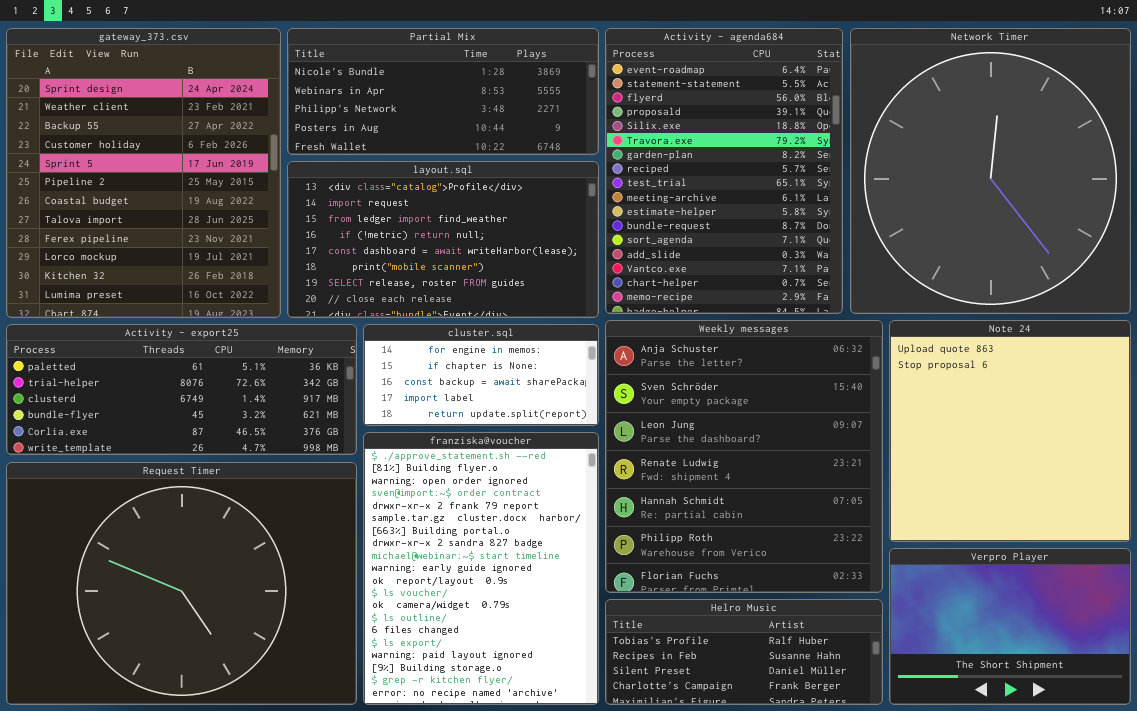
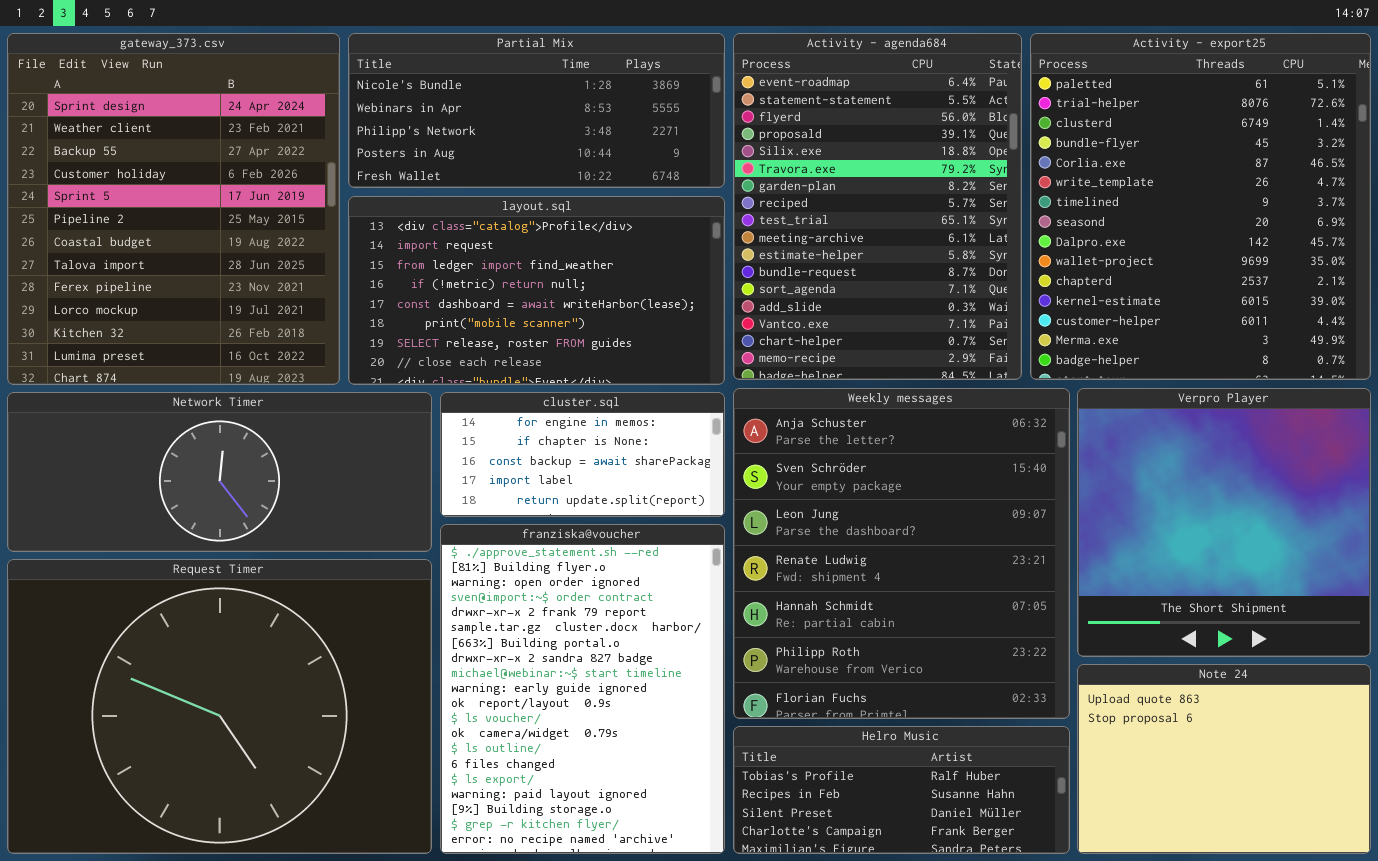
Network Timer: [850,28,1131,314] -> [7,392,432,552], moved, resized
Note 24: [889,320,1131,542] -> [1077,664,1371,854], moved, resized
Activity - export25: [6,324,357,455] -> [1030,33,1371,380], moved, resized
Verpro Player: [889,548,1131,705] -> [1077,388,1371,657], moved, resized

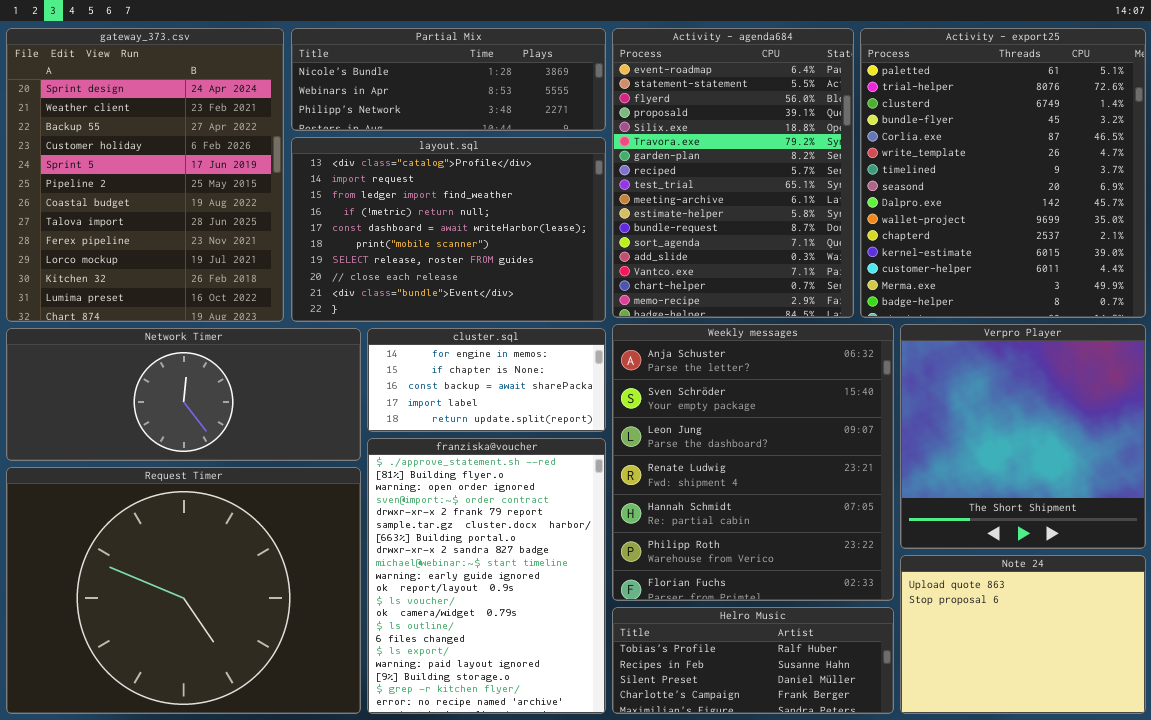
Partial Mix: [348,33,725,188] -> [291,28,606,131], resized
layout.sql: [348,196,725,385] -> [291,137,606,322], resized

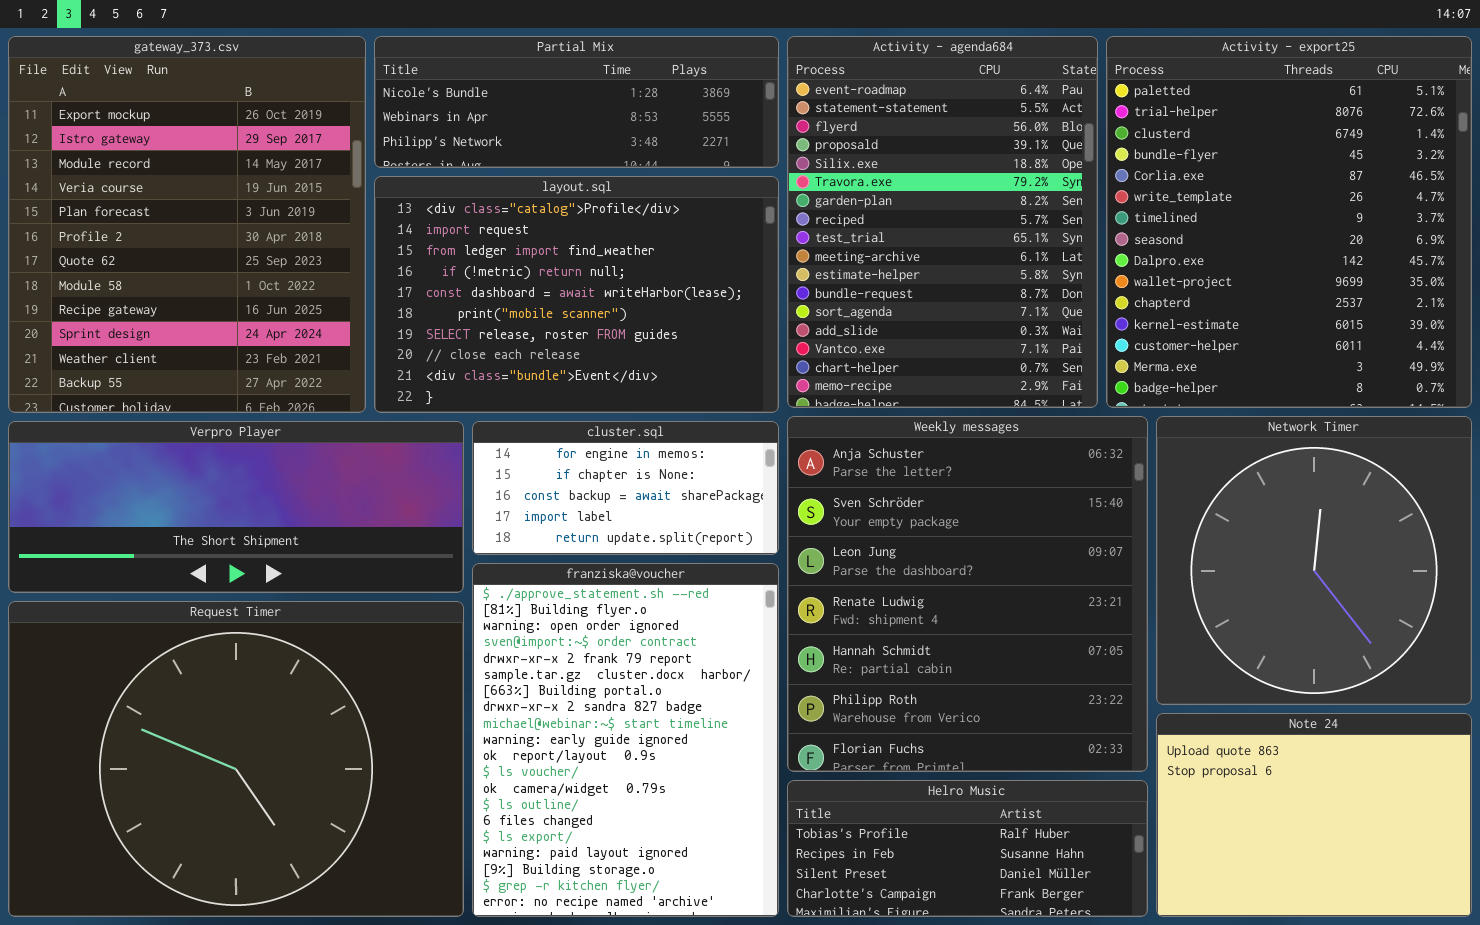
gateway_373.csv: [6,28,284,322] -> [8,36,366,413], scrolled up 9 rows
Verpro Player: [900,324,1146,549] -> [8,421,464,593], moved, resized
Network Timer: [6,328,361,461] -> [1156,416,1472,705], moved, resized

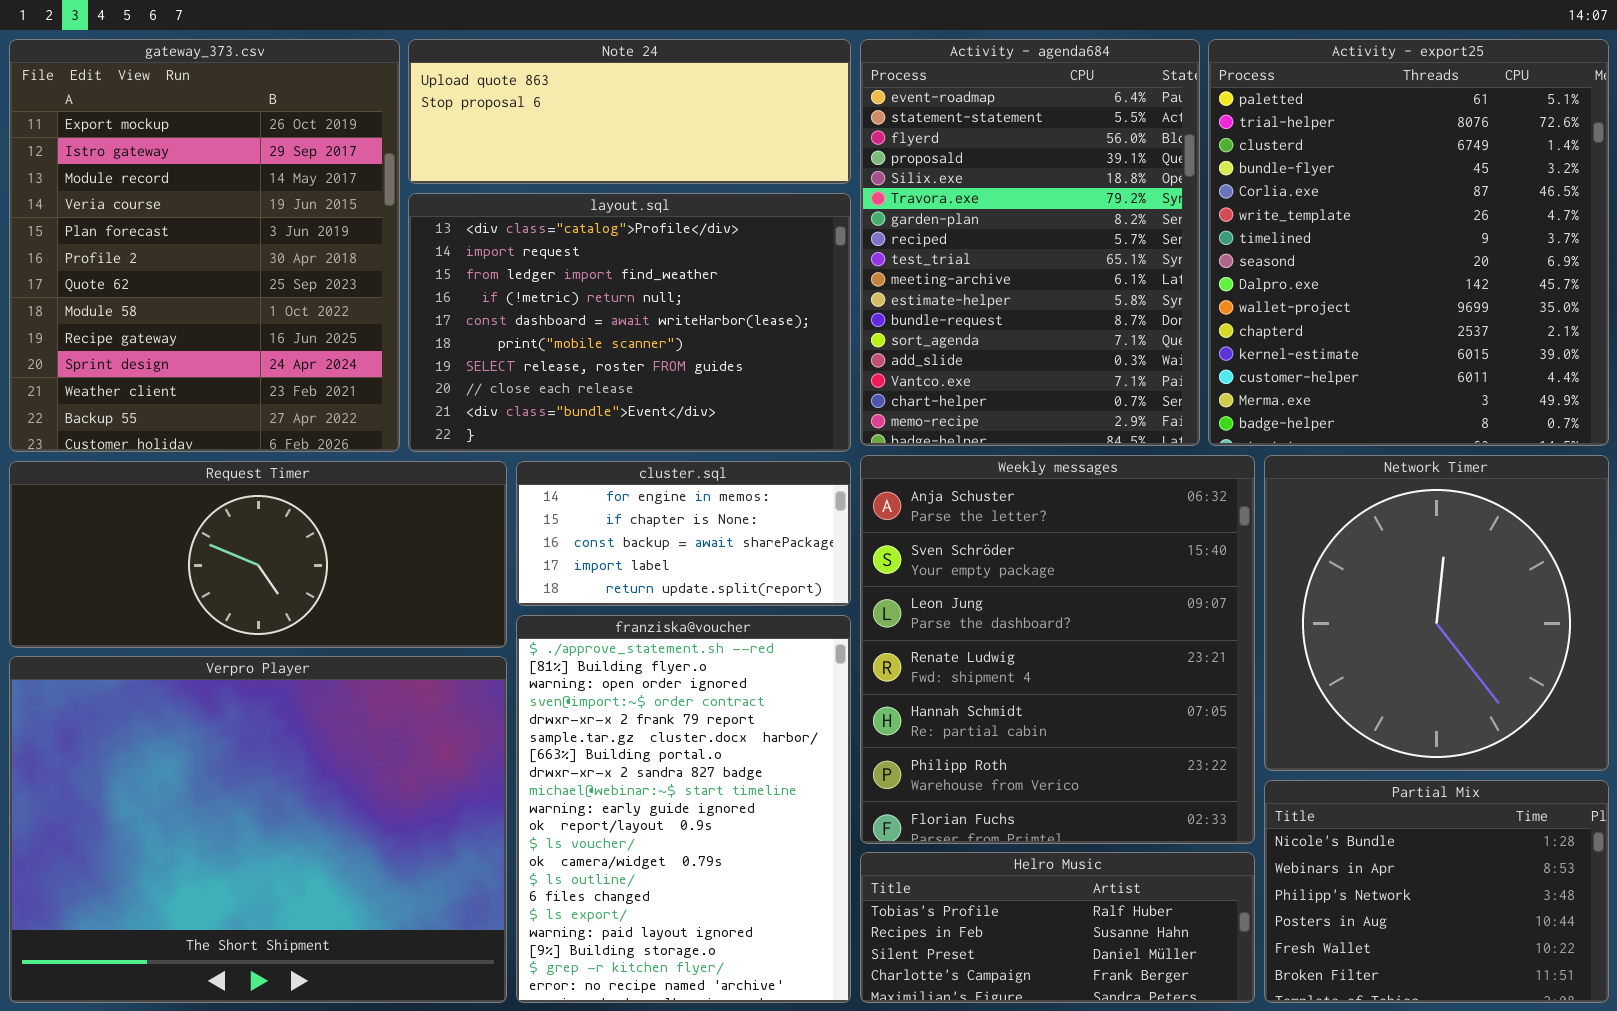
Partial Mix: [374,36,779,168] -> [1264,780,1609,1003], moved, resized
Verpro Player: [8,421,464,593] -> [9,656,507,1003], moved, resized
Request Timer: [8,601,464,917] -> [9,461,507,648], moved, resized
Note 24: [1156,713,1472,917] -> [408,39,851,184], moved, resized

